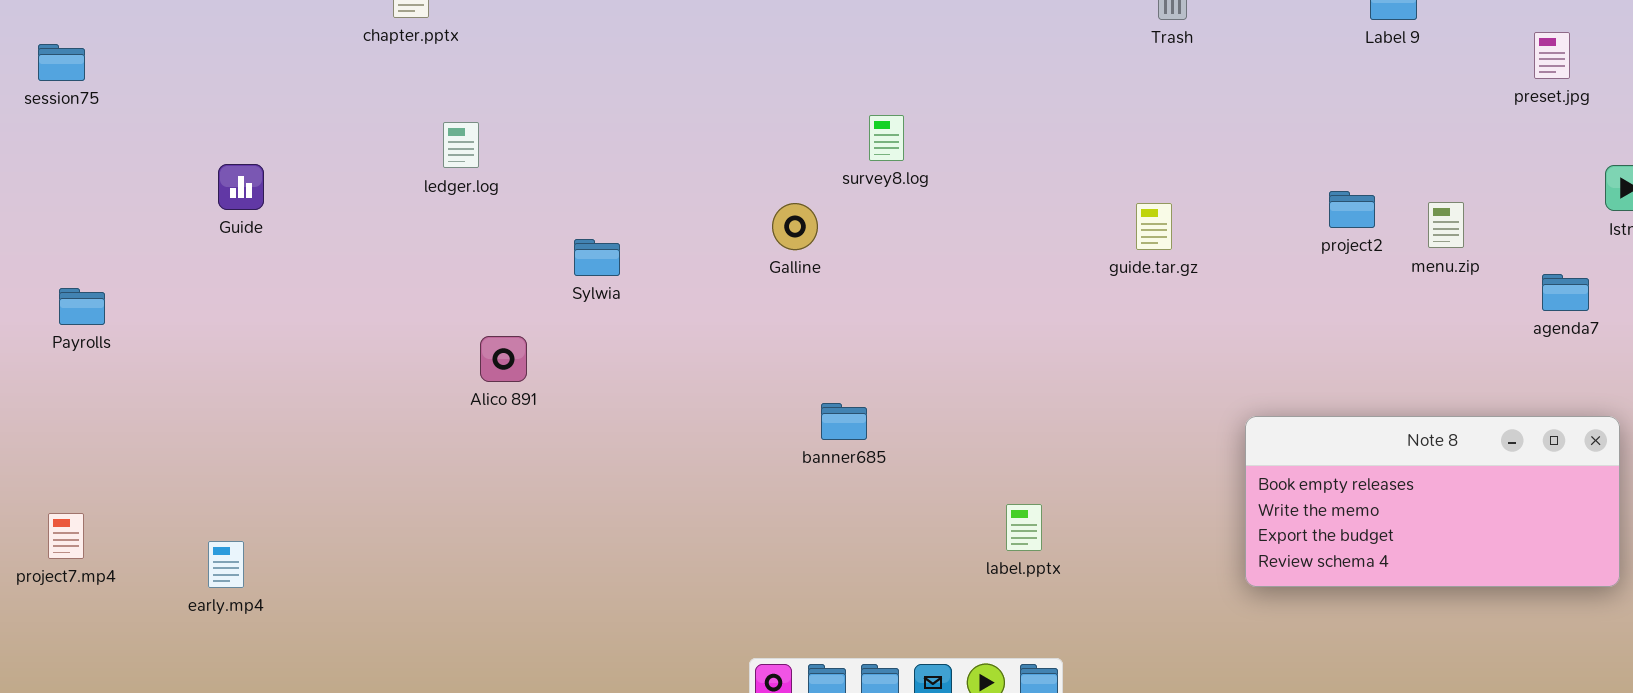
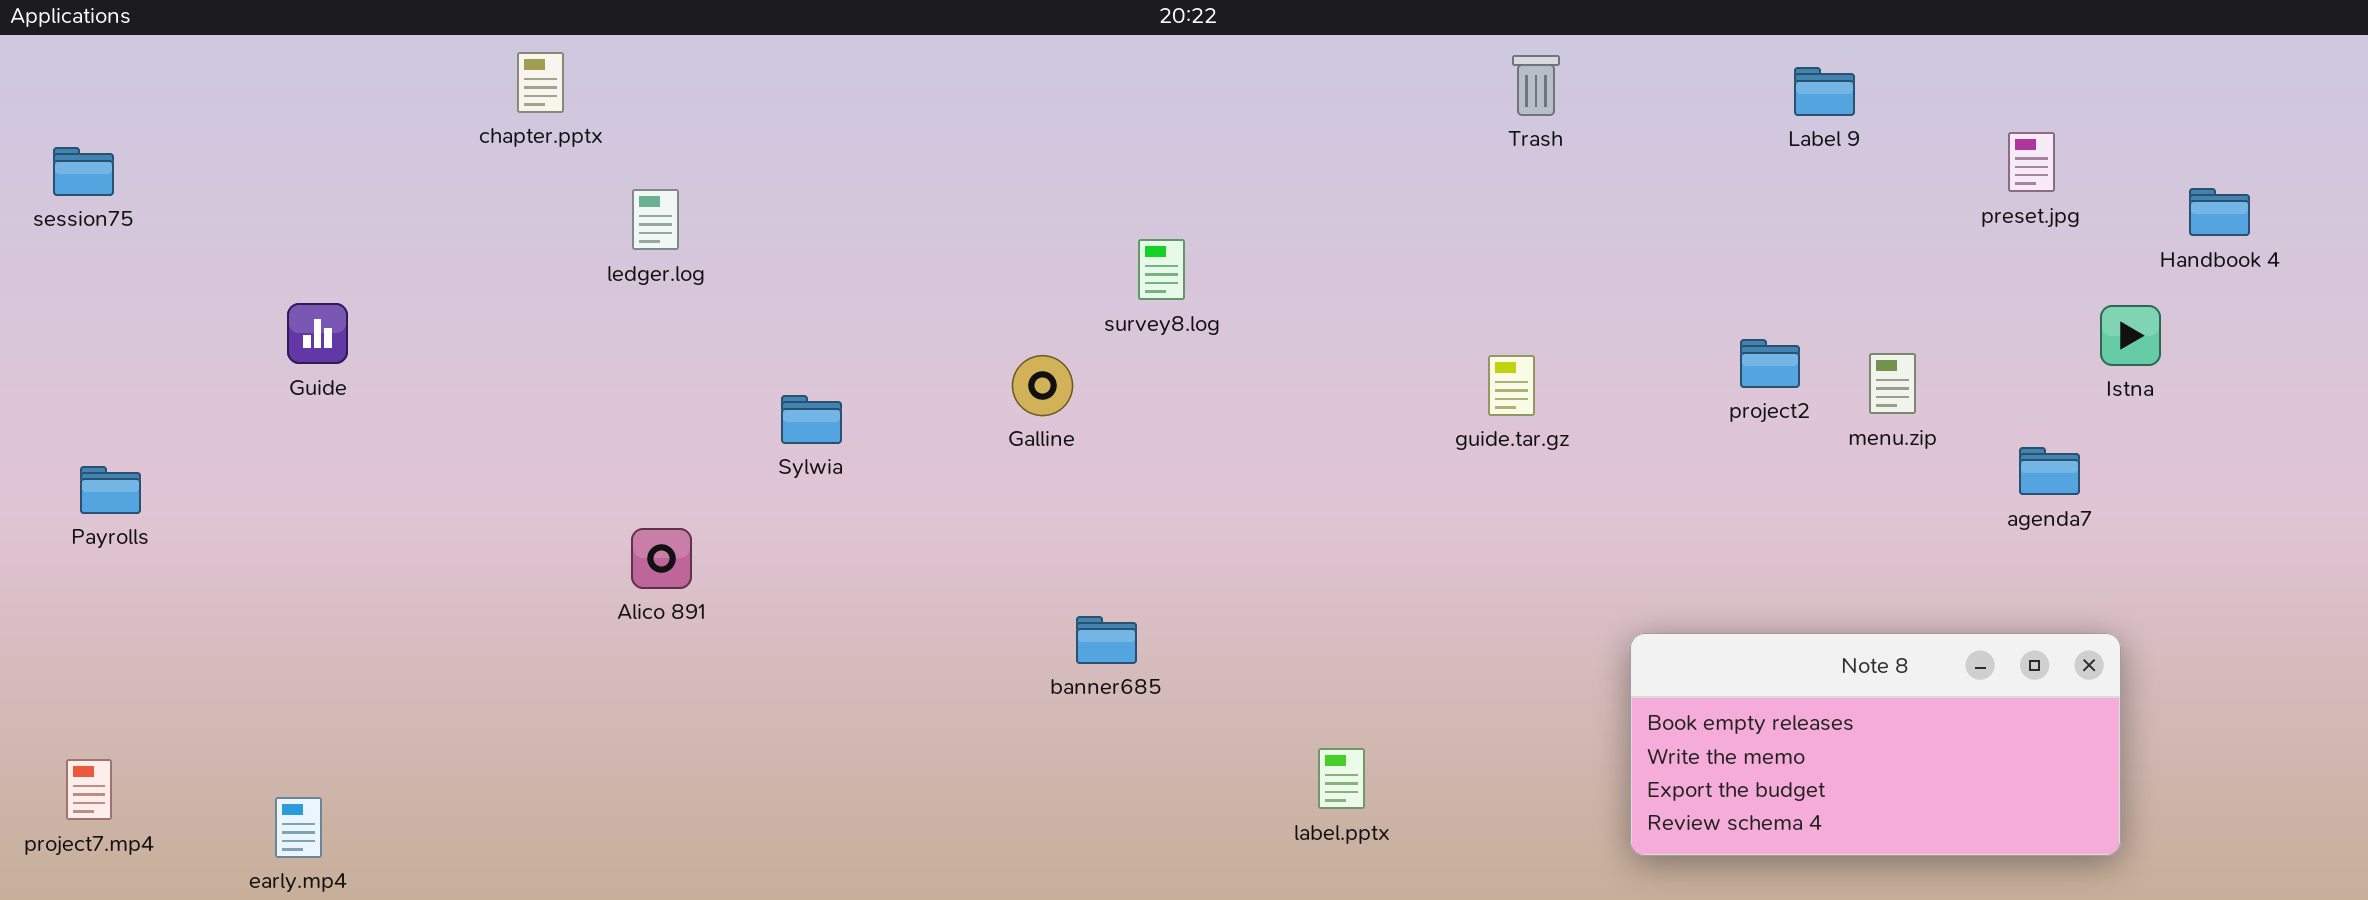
ledger.log: [443,122,479,168] -> [632,189,679,250], moved
Sylwia: [574,239,620,276] -> [781,395,842,444], moved

